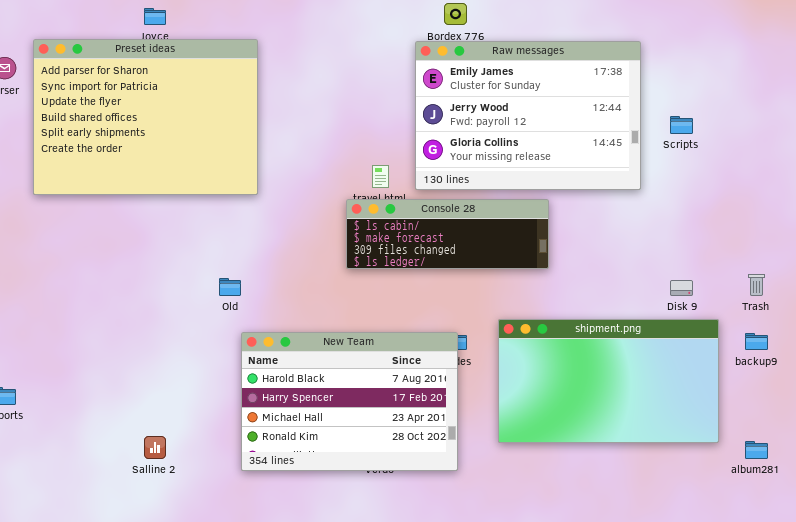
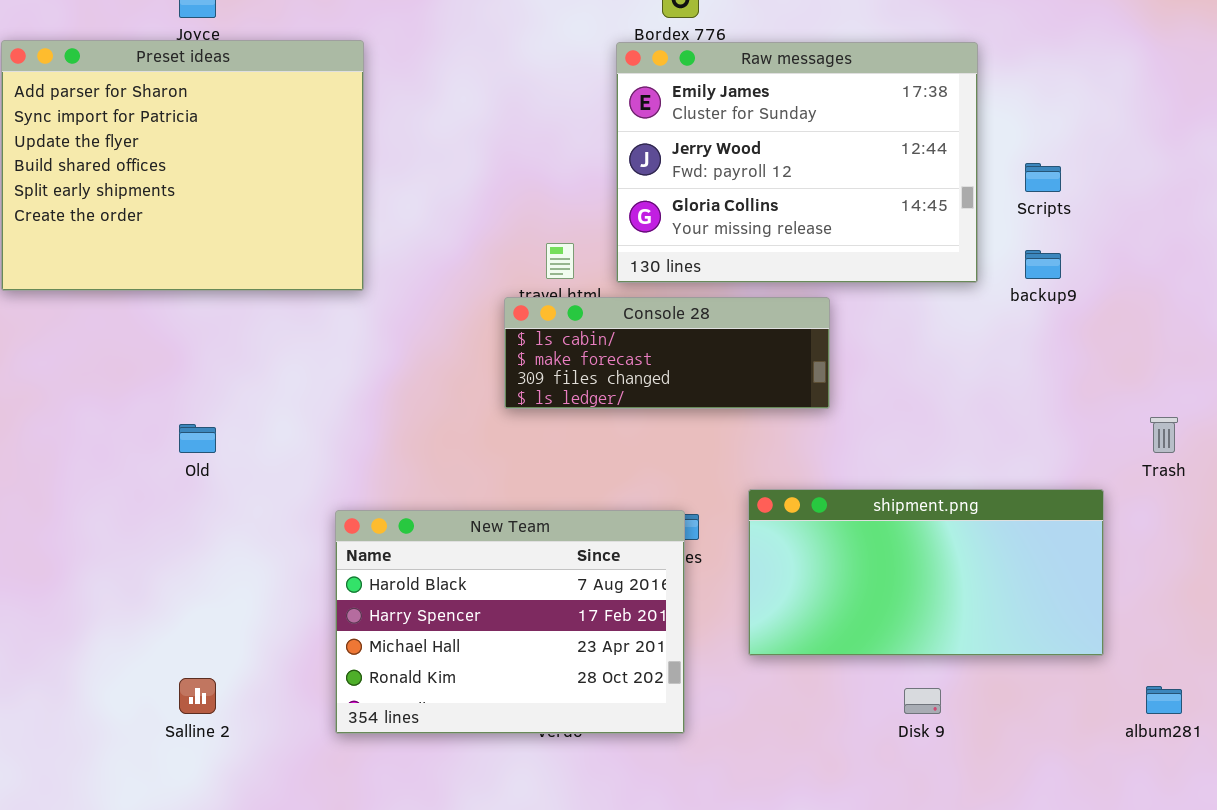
Old: [219,278,241,296] -> [179,424,216,453], moved
Disk 9: [670,280,693,296] -> [904,688,941,714], moved
shipment.png: [498,319,719,443] -> [748,489,1104,656], resized
backup9: [745,333,768,350] -> [1025,250,1061,279], moved

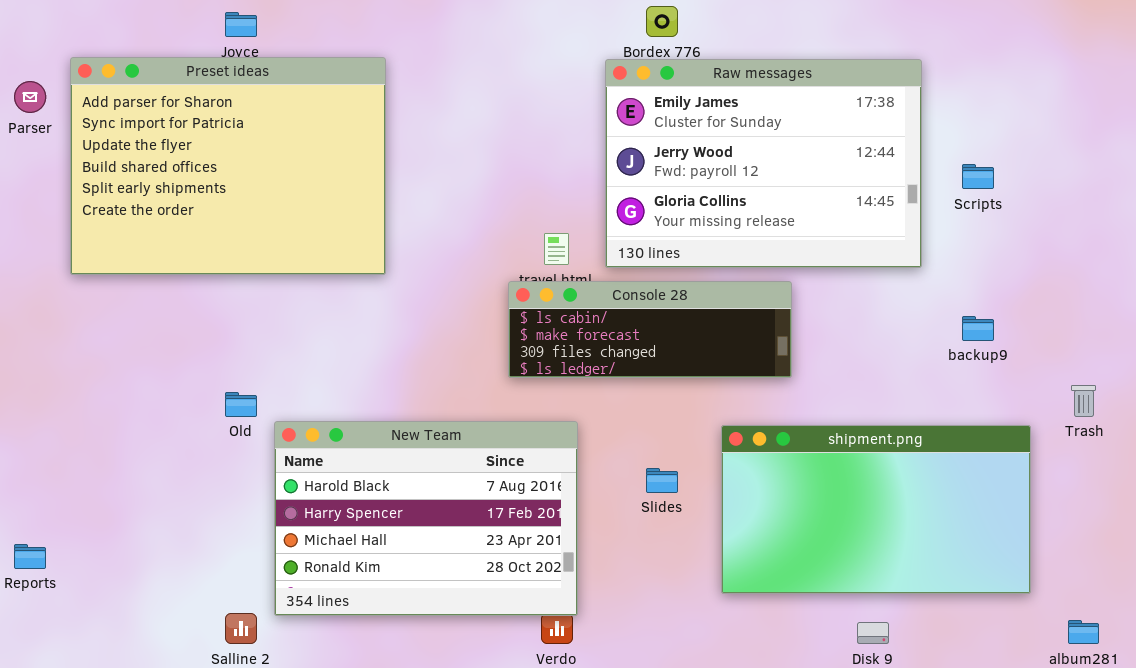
backup9: [1025,250,1061,279] -> [962,316,994,341], moved
shipment.png: [748,489,1104,656] -> [721,425,1031,594], resized
New Team: [335,510,685,734] -> [274,421,578,616], moved

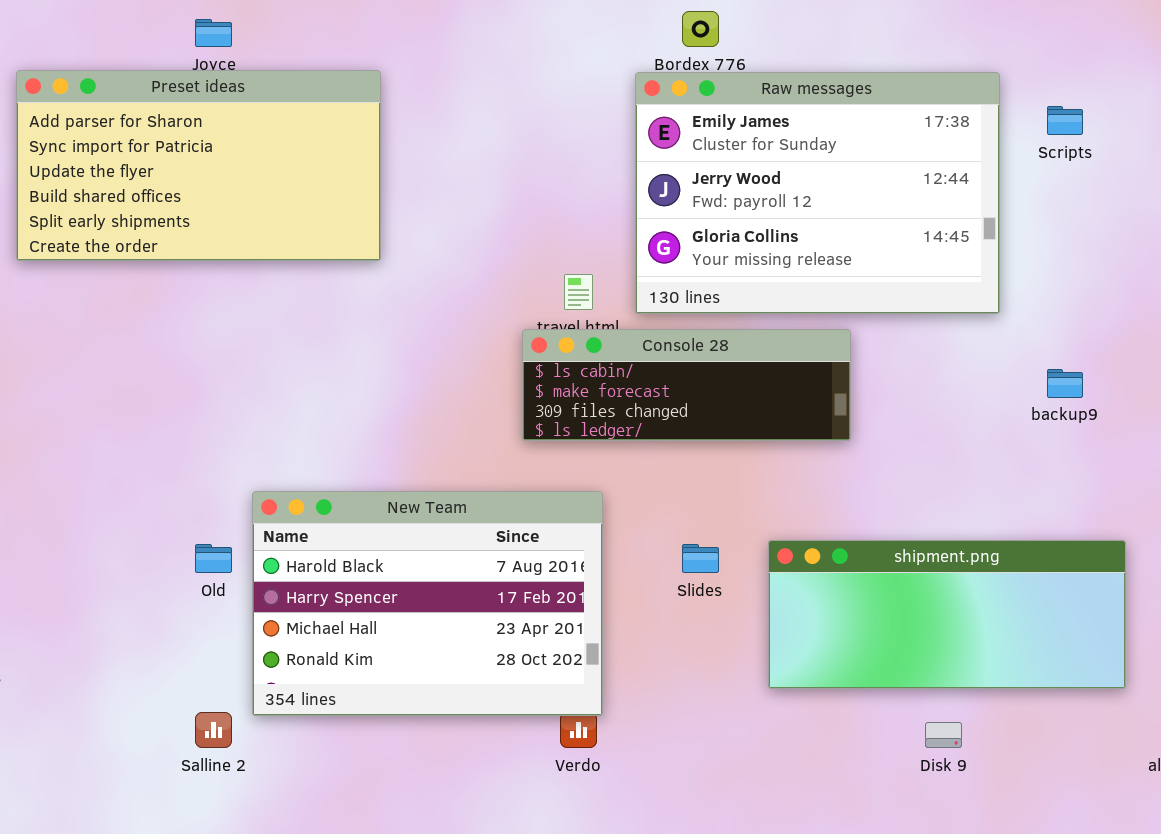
Preset ideas: [70,57,386,275] -> [16,70,381,261], resized
Scripts: [962,164,994,189] -> [1047,106,1083,135], moved
Old: [225,392,257,417] -> [195,544,232,573], moved
shipment.png: [721,425,1031,594] -> [768,540,1126,689], resized

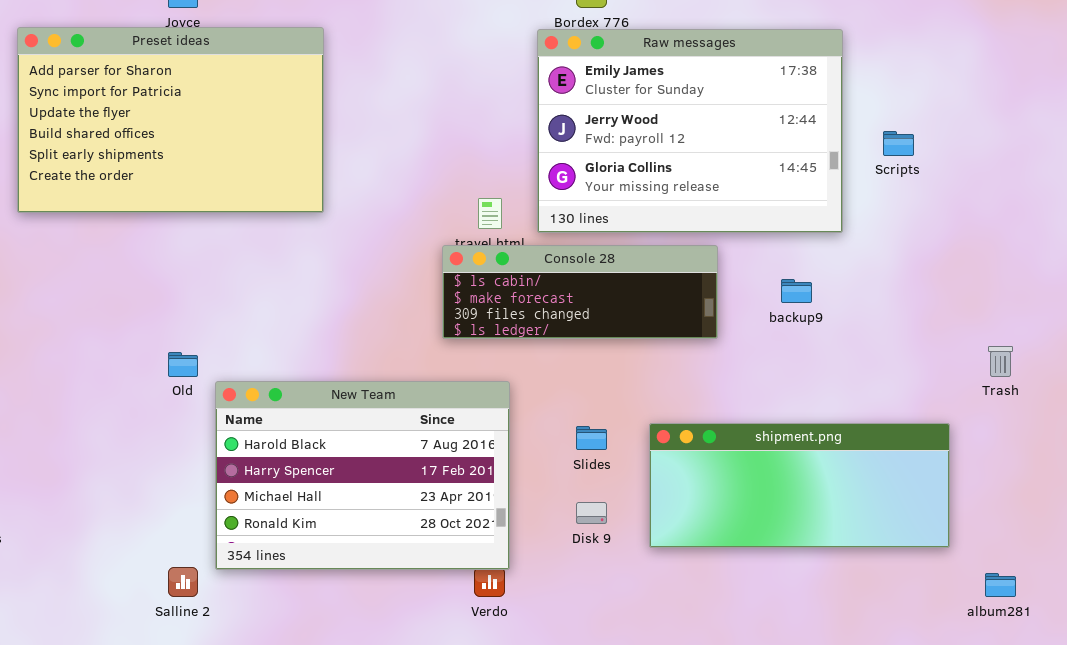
Preset ideas: [16,70,381,261] -> [17,27,324,213], resized
Scripts: [1047,106,1083,135] -> [883,131,914,156], moved
backup9: [1047,369,1083,398] -> [781,279,812,303], moved
Old: [195,544,232,573] -> [168,352,198,377], moved
Disk 9: [925,722,962,748] -> [576,502,607,524], moved

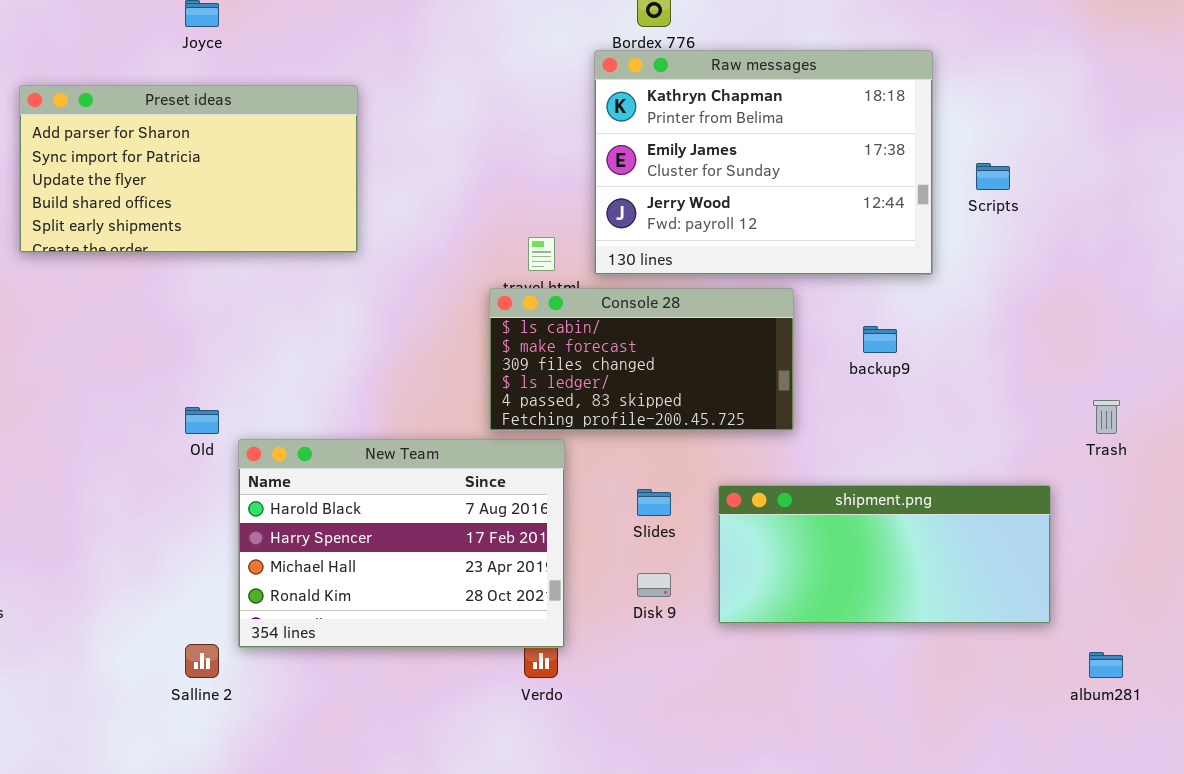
Preset ideas: [17,27,324,213] -> [19,85,358,253], resized
Raw messages: [537,29,843,233] -> [594,50,933,275], scrolled up 1 row
Console 28: [442,245,718,339] -> [489,288,794,431], resized

